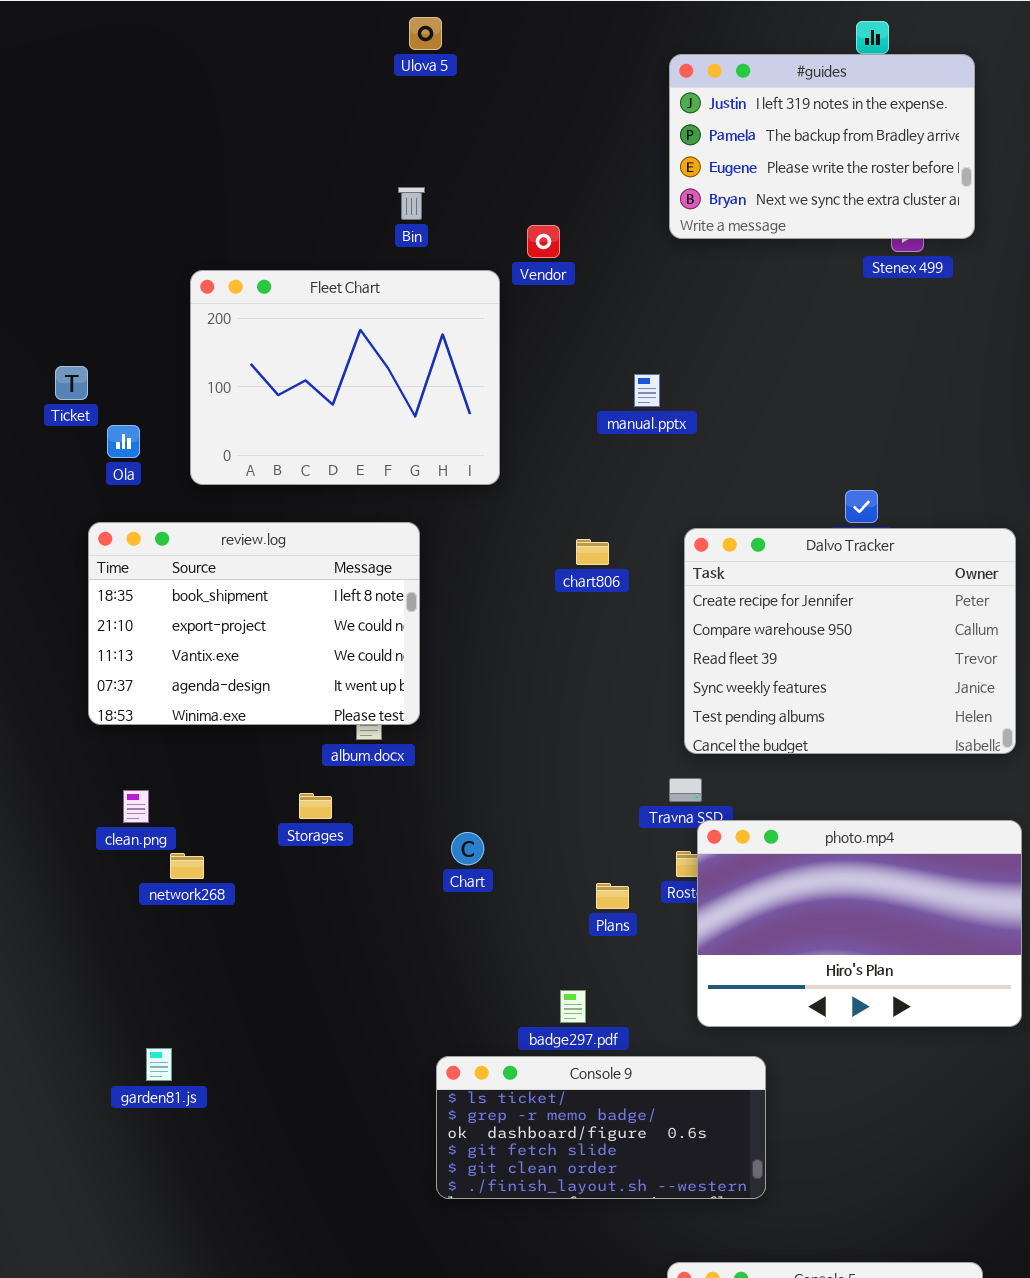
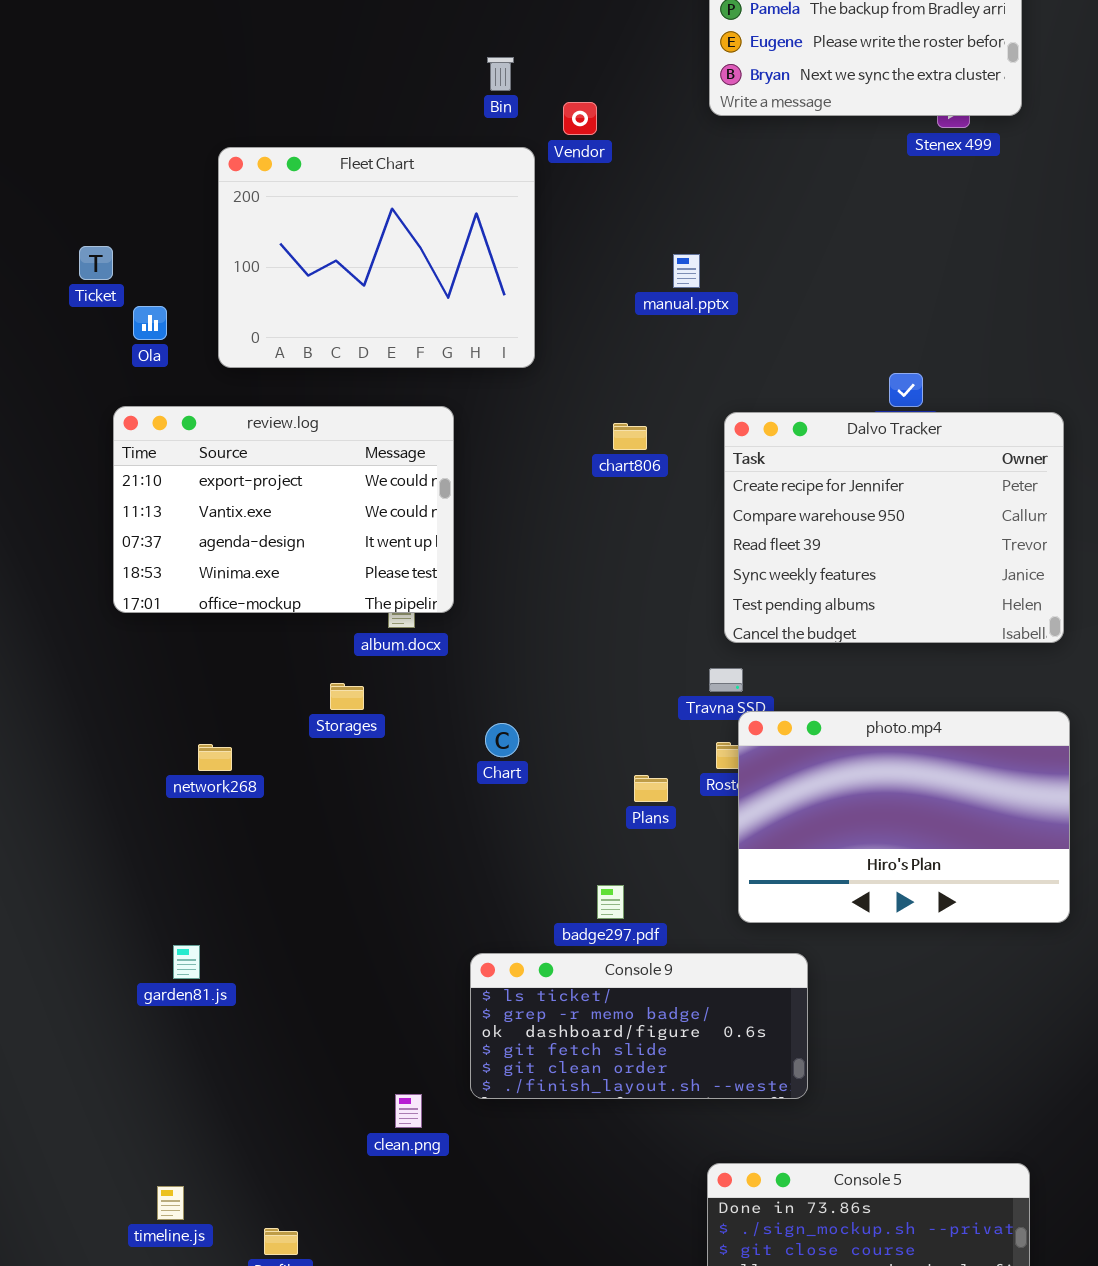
Bin: [398,187,425,220] -> [487,57,514,91], moved
review.log: [88,522,420,725] -> [113,406,454,613], scrolled down 1 row
clean.png: [123,790,149,823] -> [395,1094,422,1128], moved

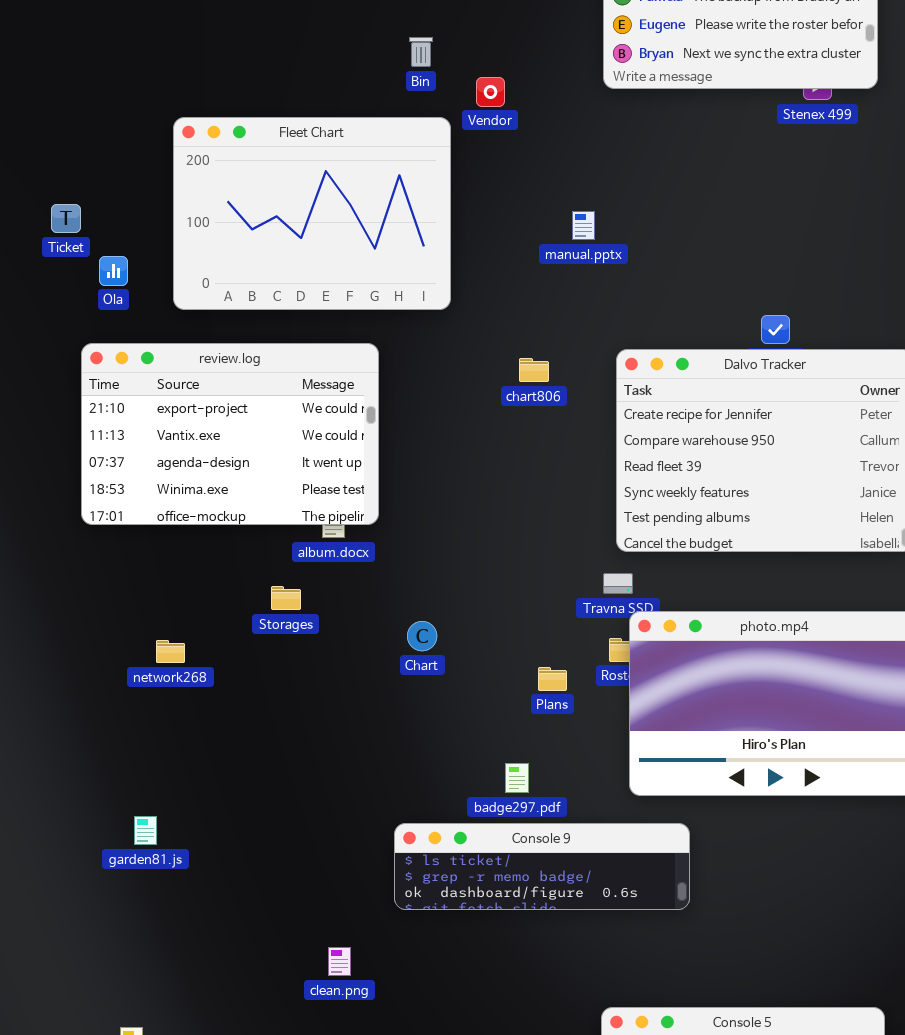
Console 9: [470,953,808,1099] -> [394,823,690,910], resized

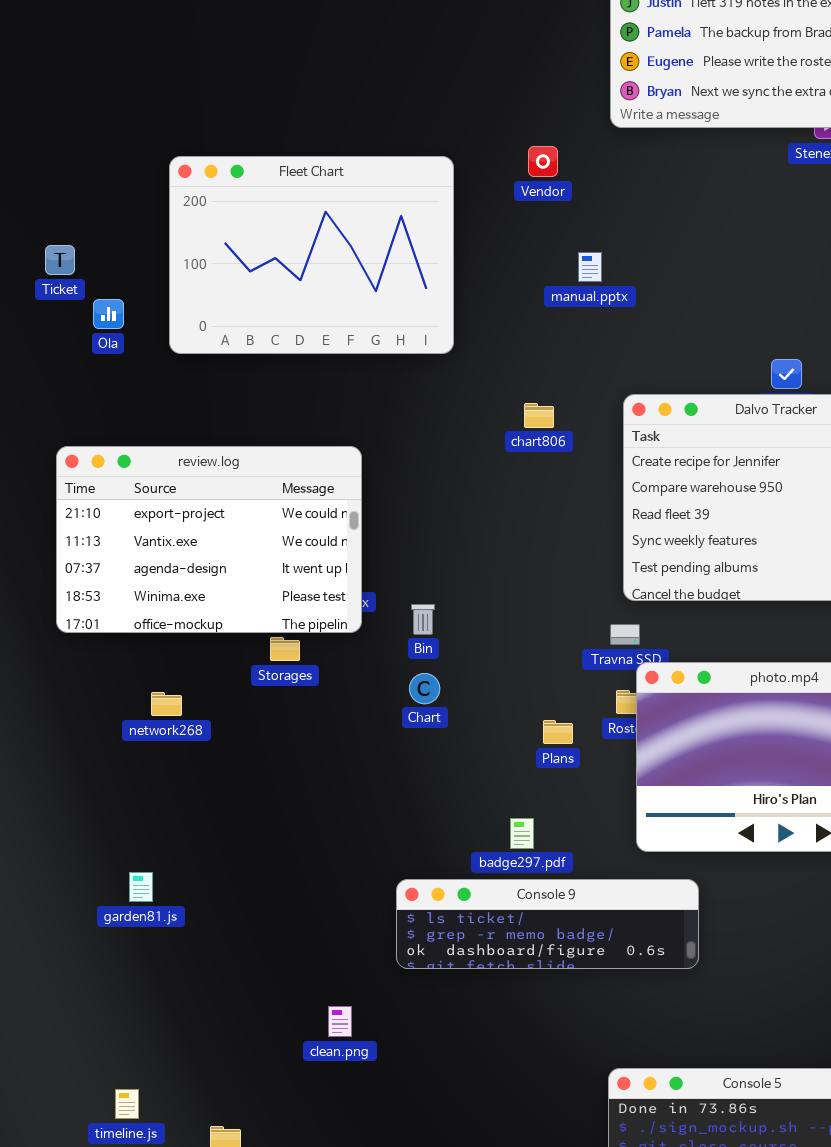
Bin: [409,37,433,67] -> [411,604,435,635], moved
Vendor: [476,77,505,107] -> [528,146,558,177], moved
review.log: [81,343,379,525] -> [56,446,362,633], moved

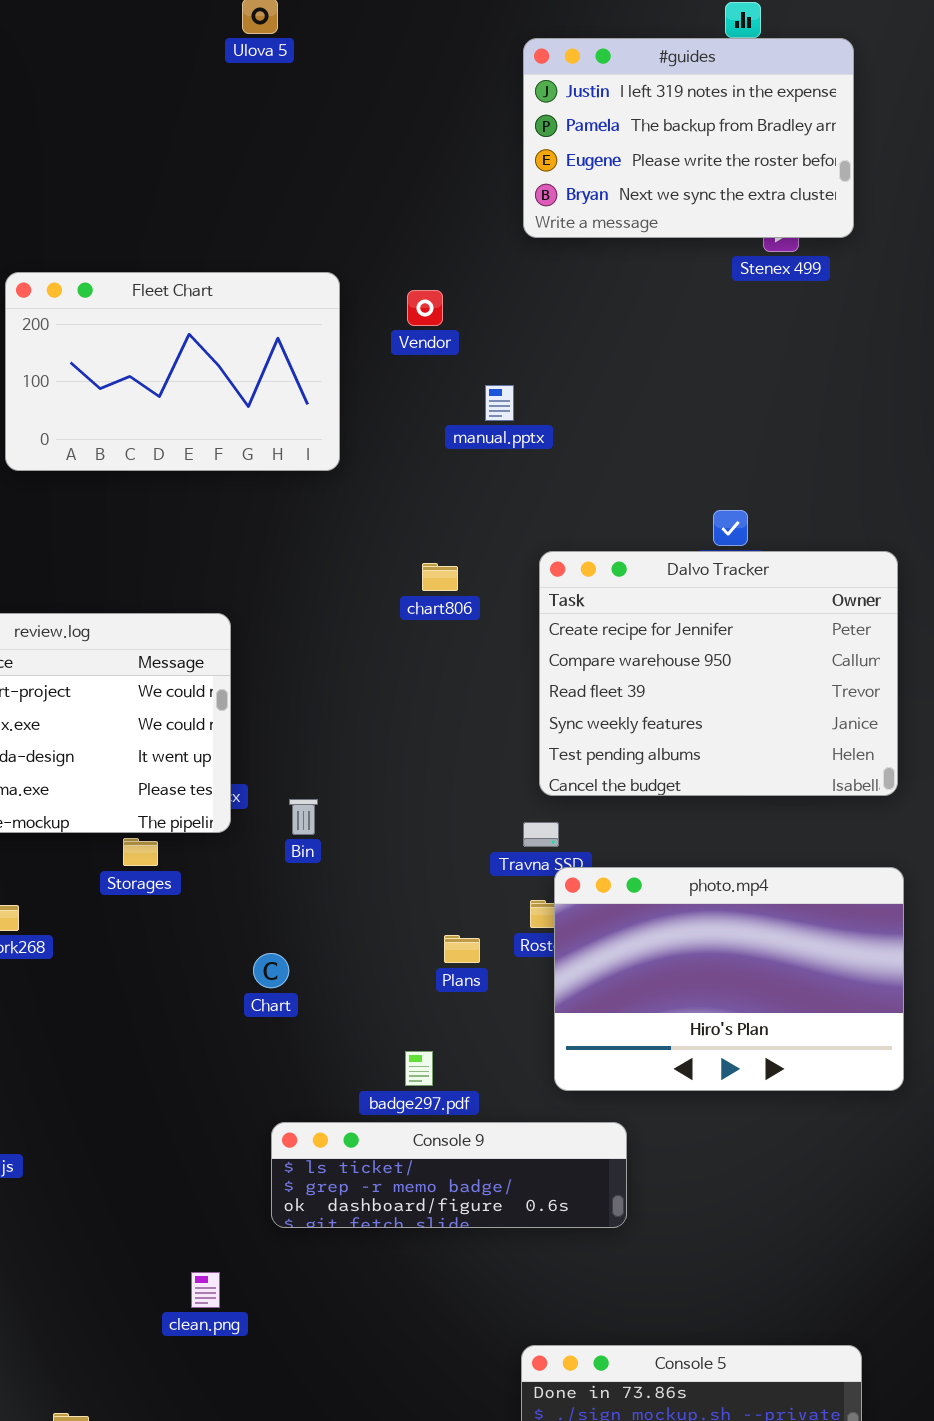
Vendor: [528,146,558,177] -> [407,290,443,326], moved
Fleet Chart: [169,156,454,354] -> [5,272,340,471], resized
Chart: [409,673,440,704] -> [253,953,289,988], moved

